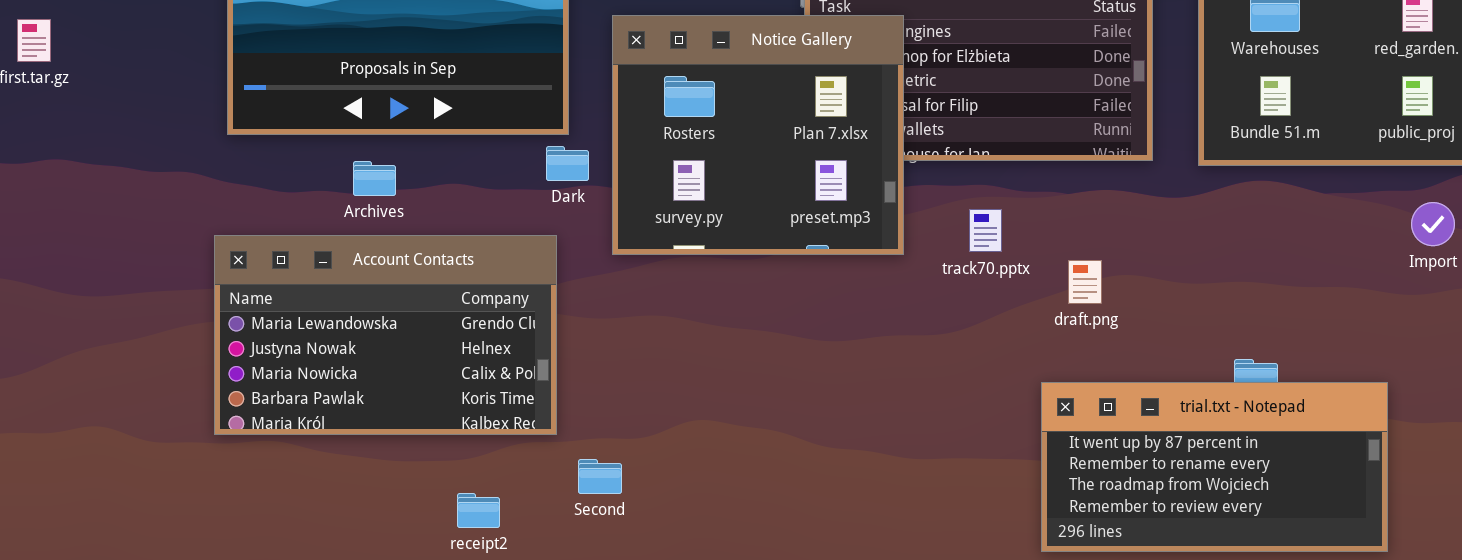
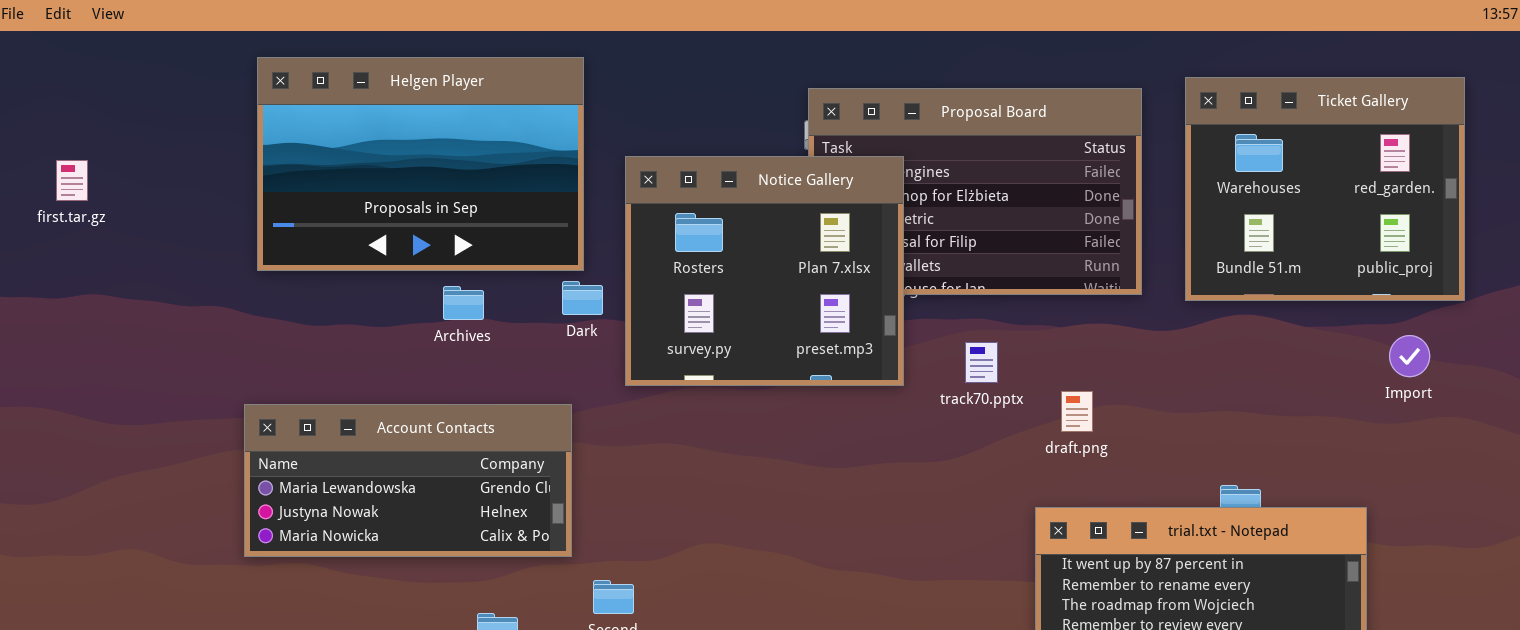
Archives: [353,161,396,196] -> [443,286,484,320], moved
Account Contacts: [214,235,557,435] -> [244,404,572,557], resized

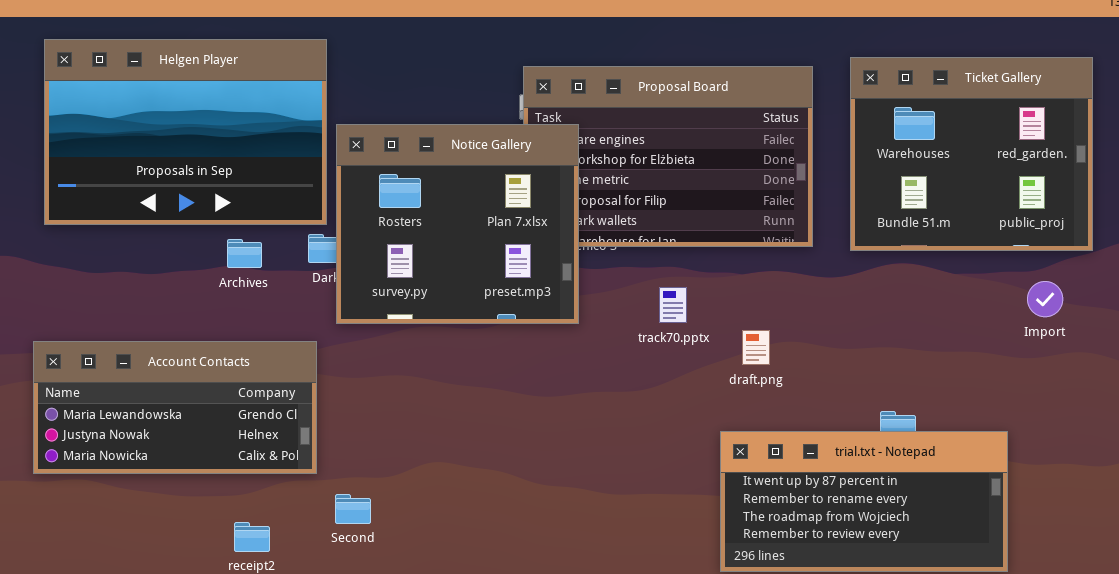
Notice Gallery: [625,156,904,386] -> [336,124,579,324], moved
Archives: [443,286,484,320] -> [227,239,262,268], moved

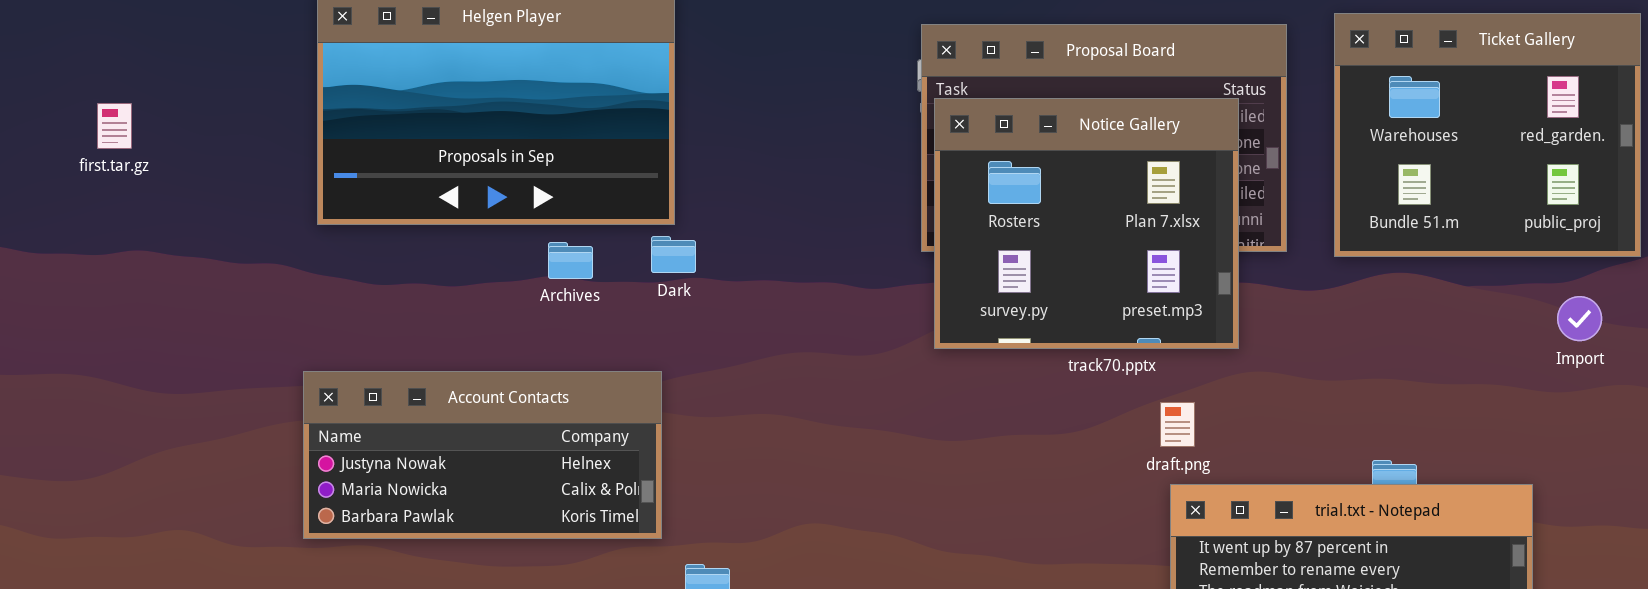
Notice Gallery: [336,124,579,324] -> [934,98,1239,349], moved
draft.png: [742,330,770,365] -> [1160,402,1195,447], moved
Account Contacts: [33,341,317,474] -> [303,371,662,539], scrolled down 1 row

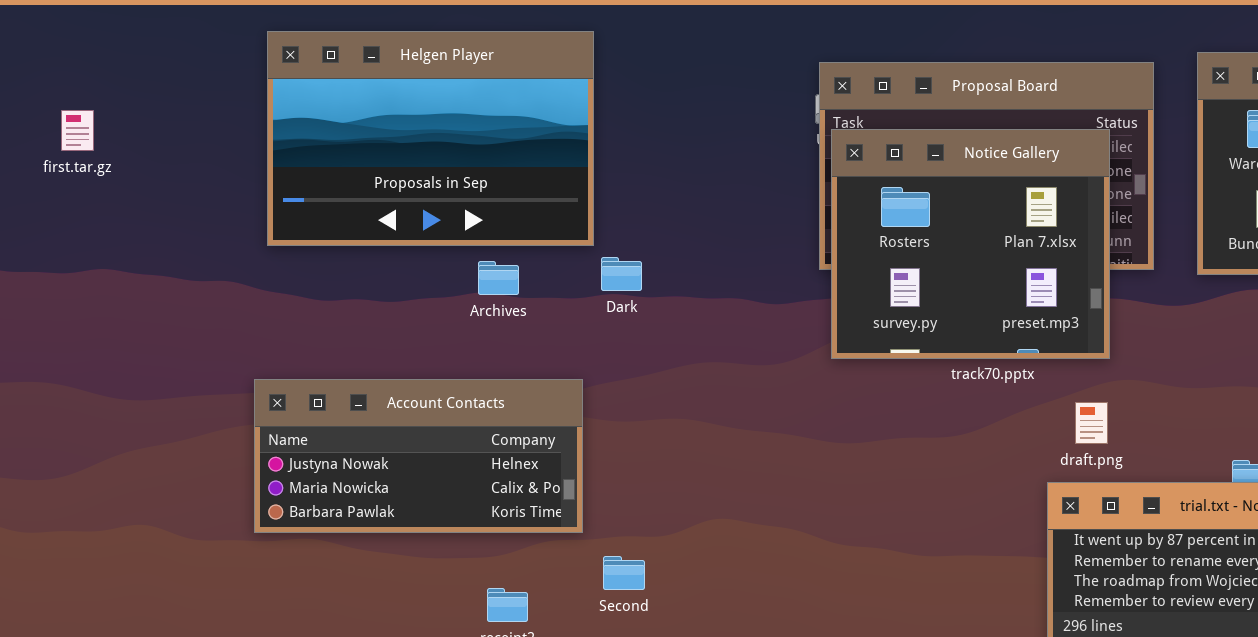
first.tar.gz: [97,103,132,149] -> [61,110,94,151], moved
Dark: [651,236,696,273] -> [601,257,642,291], moved
draft.png: [1160,402,1195,447] -> [1075,402,1108,444], moved

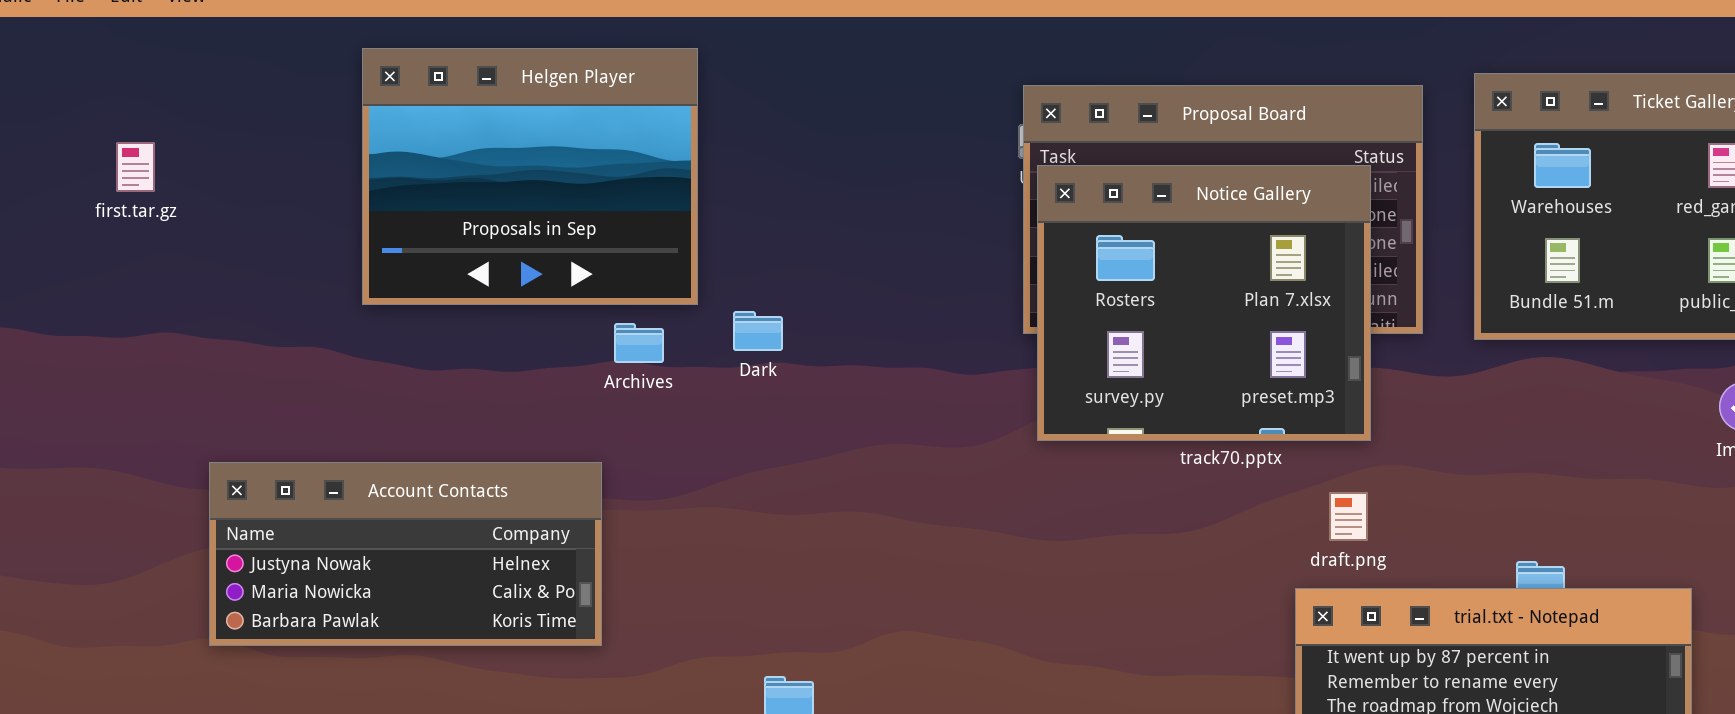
Helgen Player: [267,31,594,246] -> [362,48,698,305], resized
Dark: [601,257,642,291] -> [733,311,783,351], moved
Account Contacts: [254,379,583,533] -> [209,462,602,646], moved

